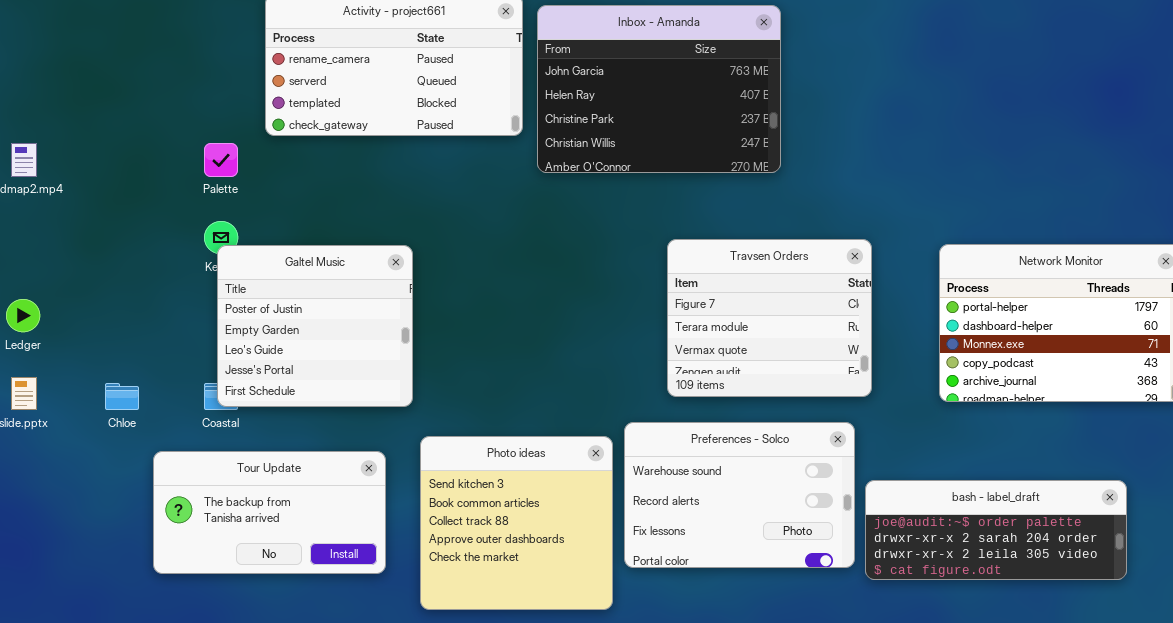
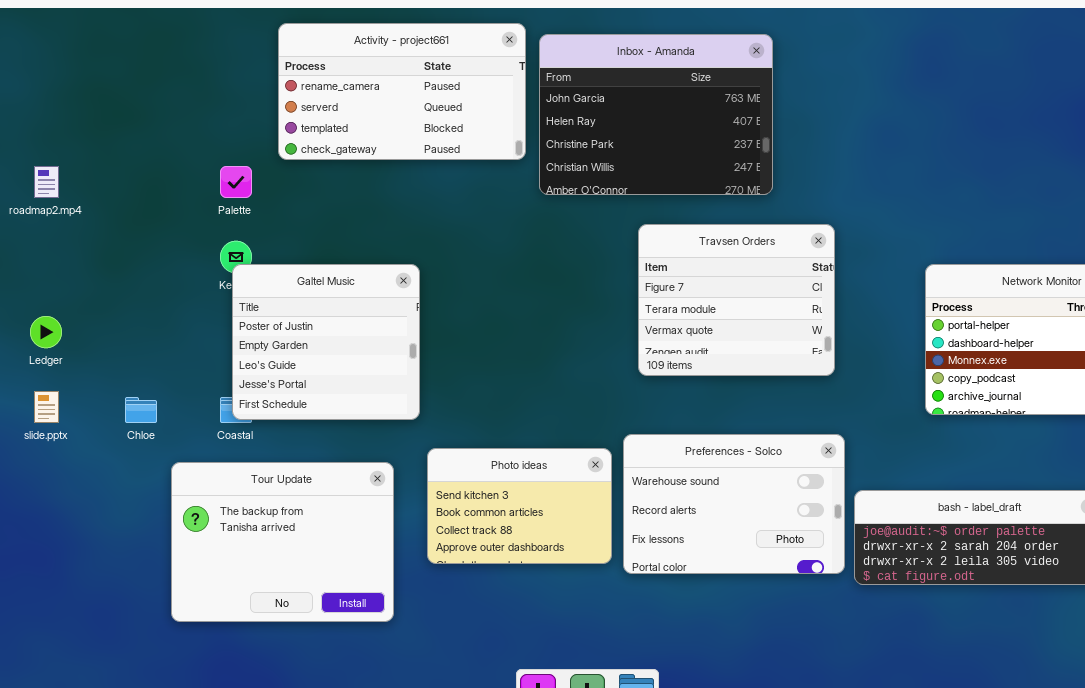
Travsen Orders: [667,239,872,397] -> [638,224,835,376], moved
Photo ideas: [420,436,613,610] -> [427,448,612,564], resized
Tour Update: [153,451,386,574] -> [171,462,394,622], resized

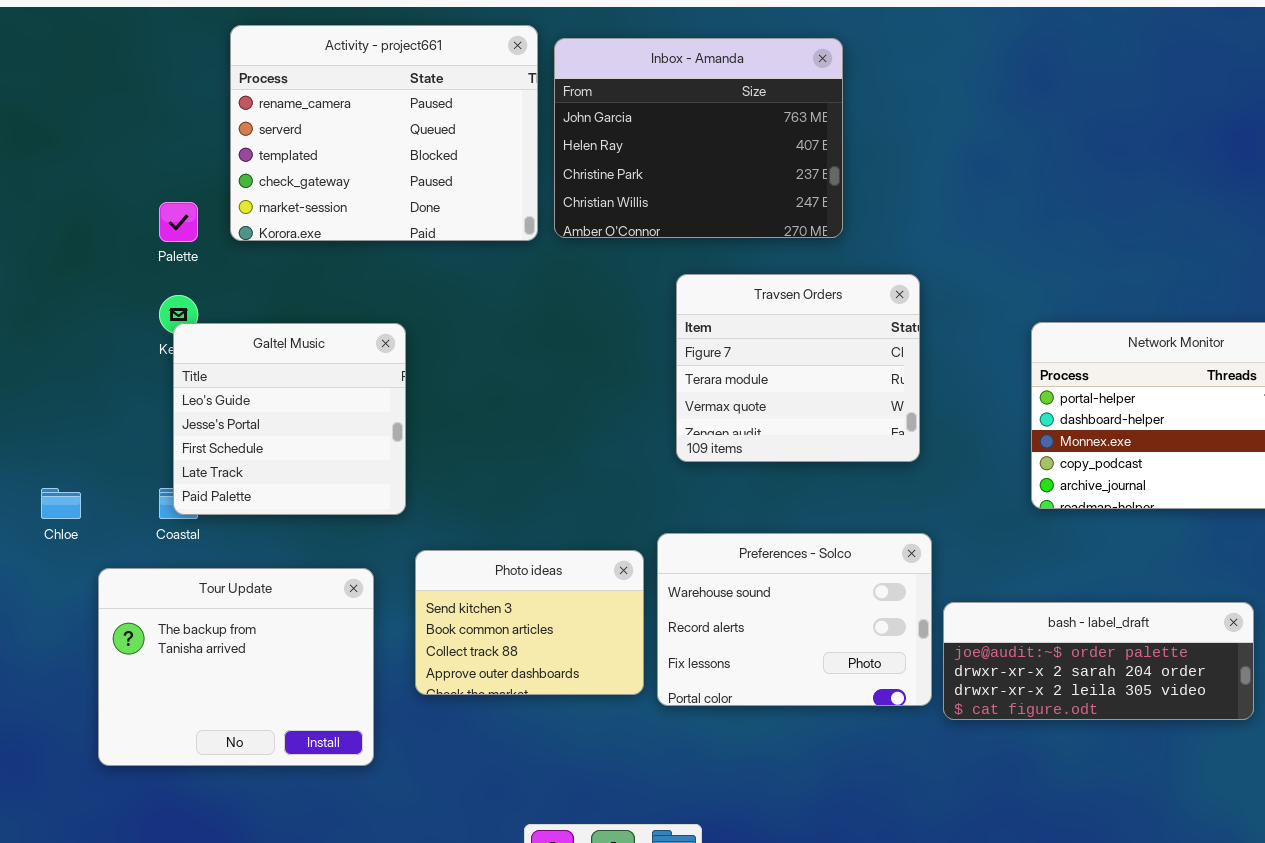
Activity - project661: [278,23,526,160] -> [230,25,538,241], resized
Galtel Music: [232,264,420,420] -> [173,323,406,515], scrolled down 2 rows

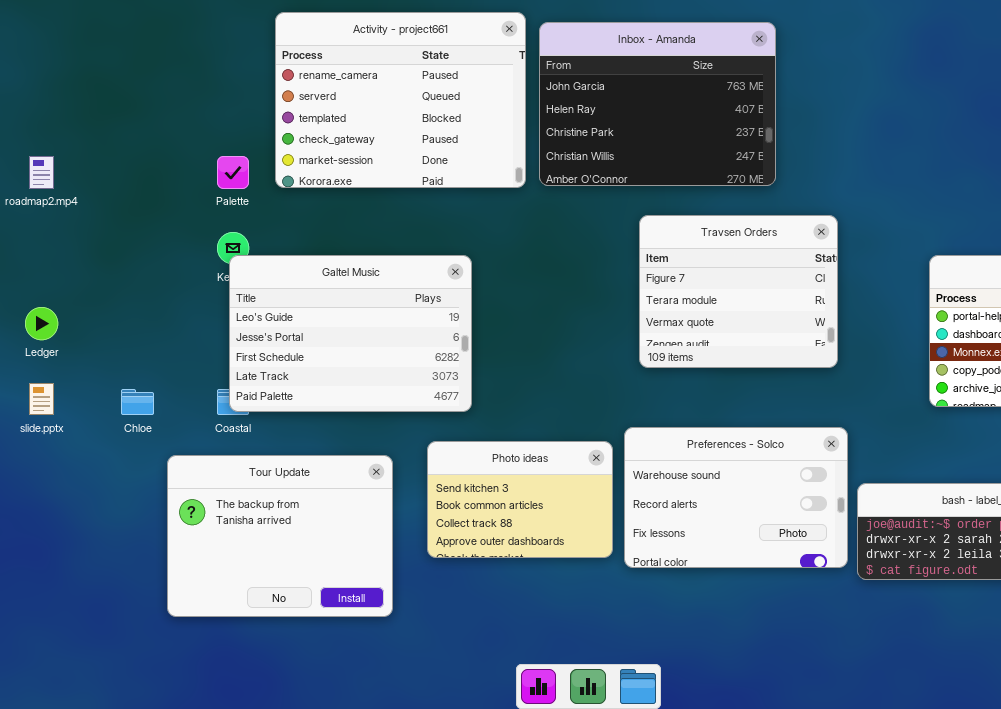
Galtel Music: [173,323,406,515] -> [229,255,472,412], resized

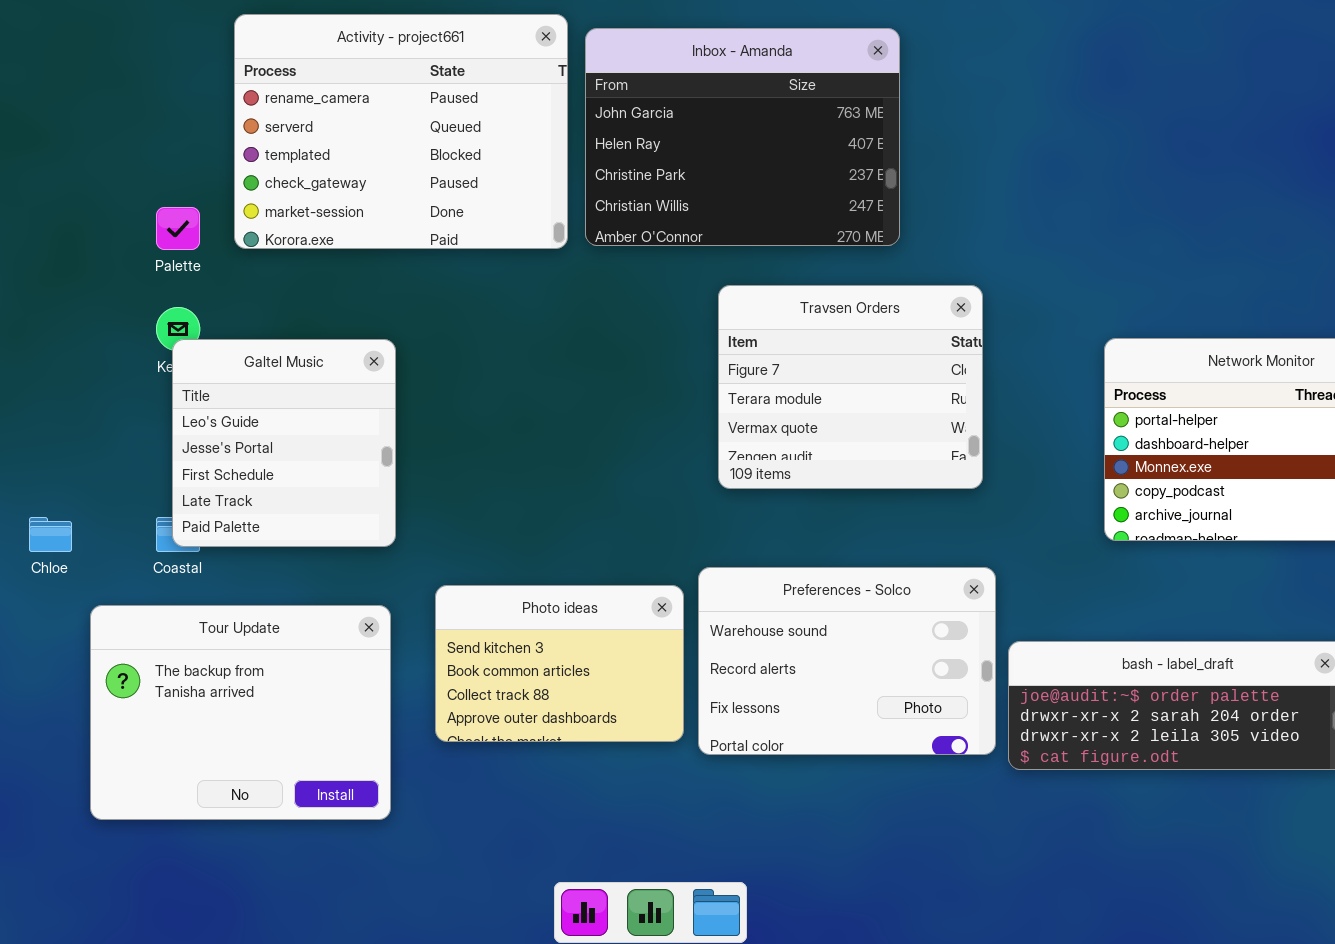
Galtel Music: [229,255,472,412] -> [172,339,396,547], resized

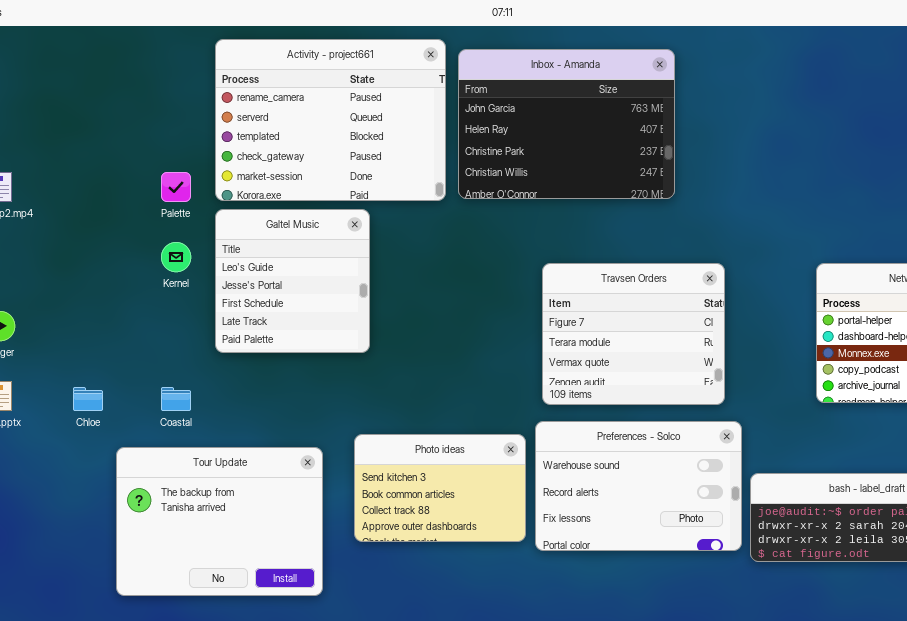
Travsen Orders: [718,285,983,489] -> [542,263,725,405], moved
Galtel Music: [172,339,396,547] -> [215,209,370,353], moved

